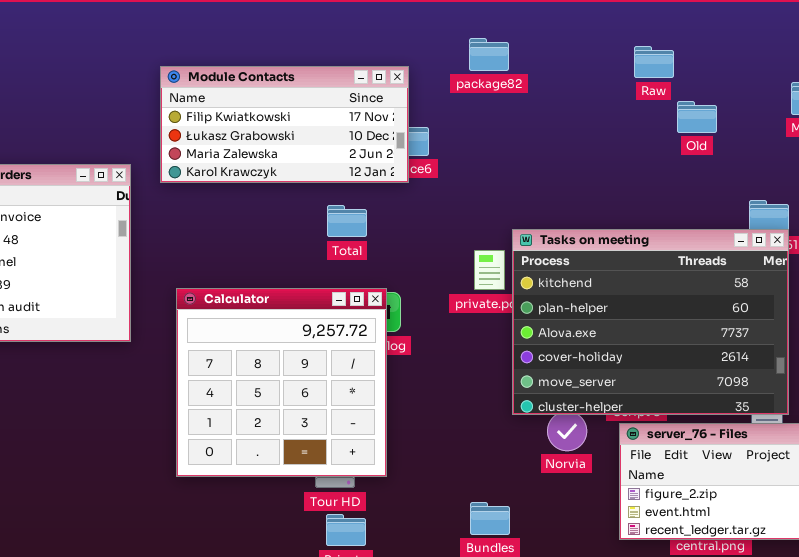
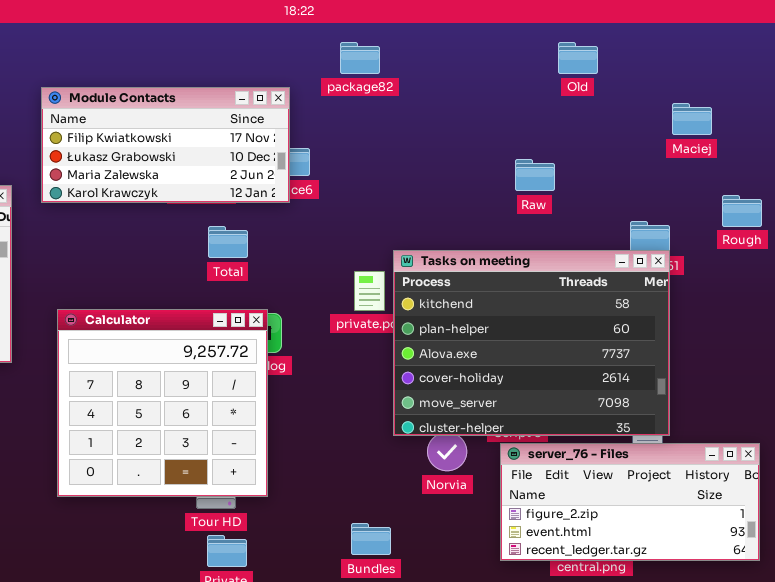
package82: [469,38,509,71] -> [340,42,380,74], moved
Raw: [634,46,674,78] -> [515,159,555,191], moved
Old: [677,101,717,133] -> [558,42,598,74], moved

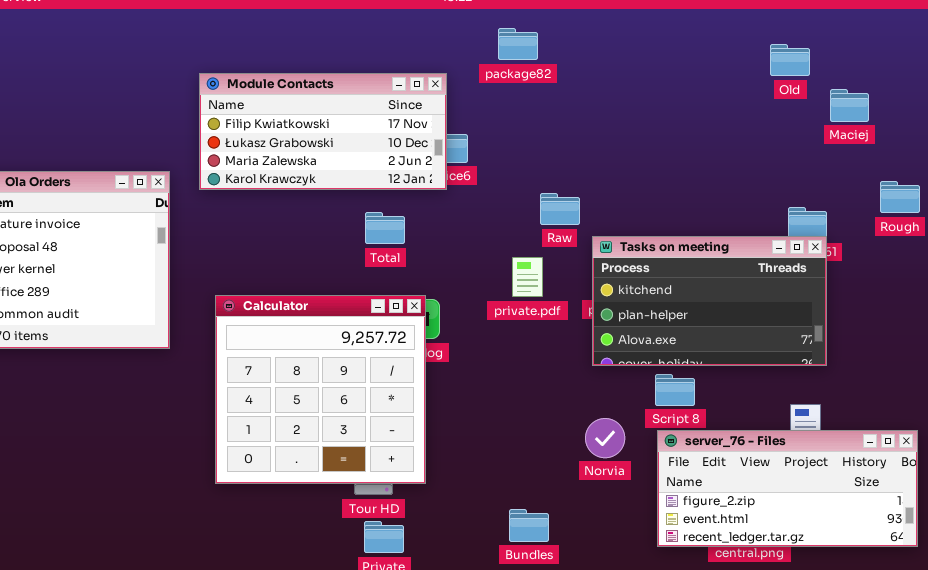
Old: [558,42,598,74] -> [770,44,810,76], moved
Raw: [515,159,555,191] -> [540,193,580,225], moved
Tasks on meeting: [393,250,670,436] -> [592,236,827,366], resized

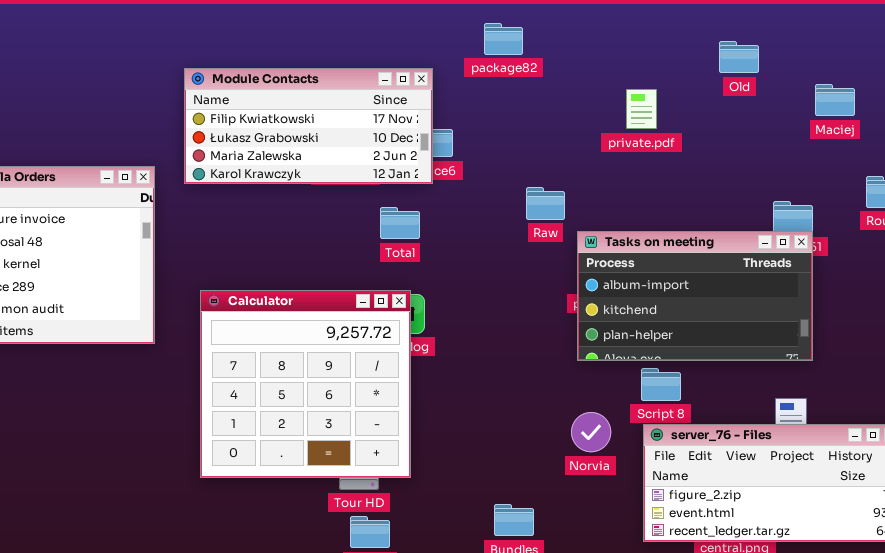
Old: [770,44,810,76] -> [719,41,759,73], moved
Total: [365,212,405,244] -> [380,207,420,239], moved
Tasks on meeting: [592,236,827,366] -> [577,231,813,361], scrolled up 1 row
private.pdf: [512,257,543,297] -> [626,89,657,129], moved

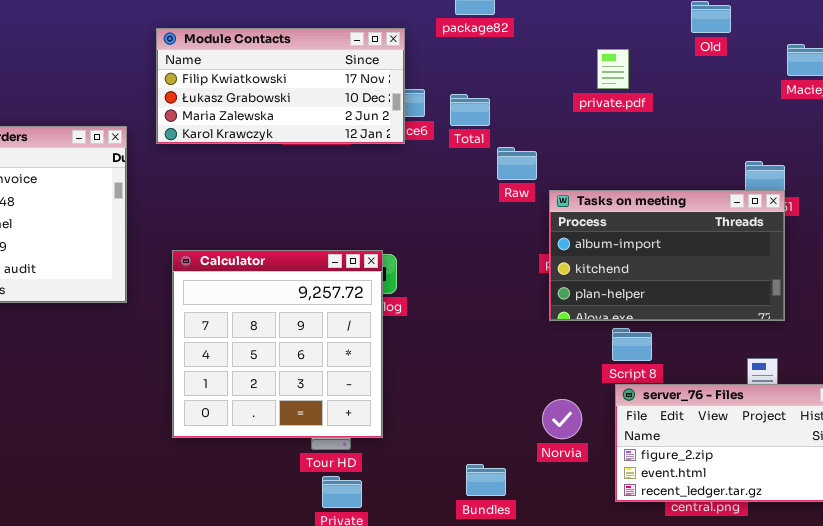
Total: [380,207,420,239] -> [450,94,490,126], moved
Norvia: [571,412,611,452] -> [542,399,582,439], moved

